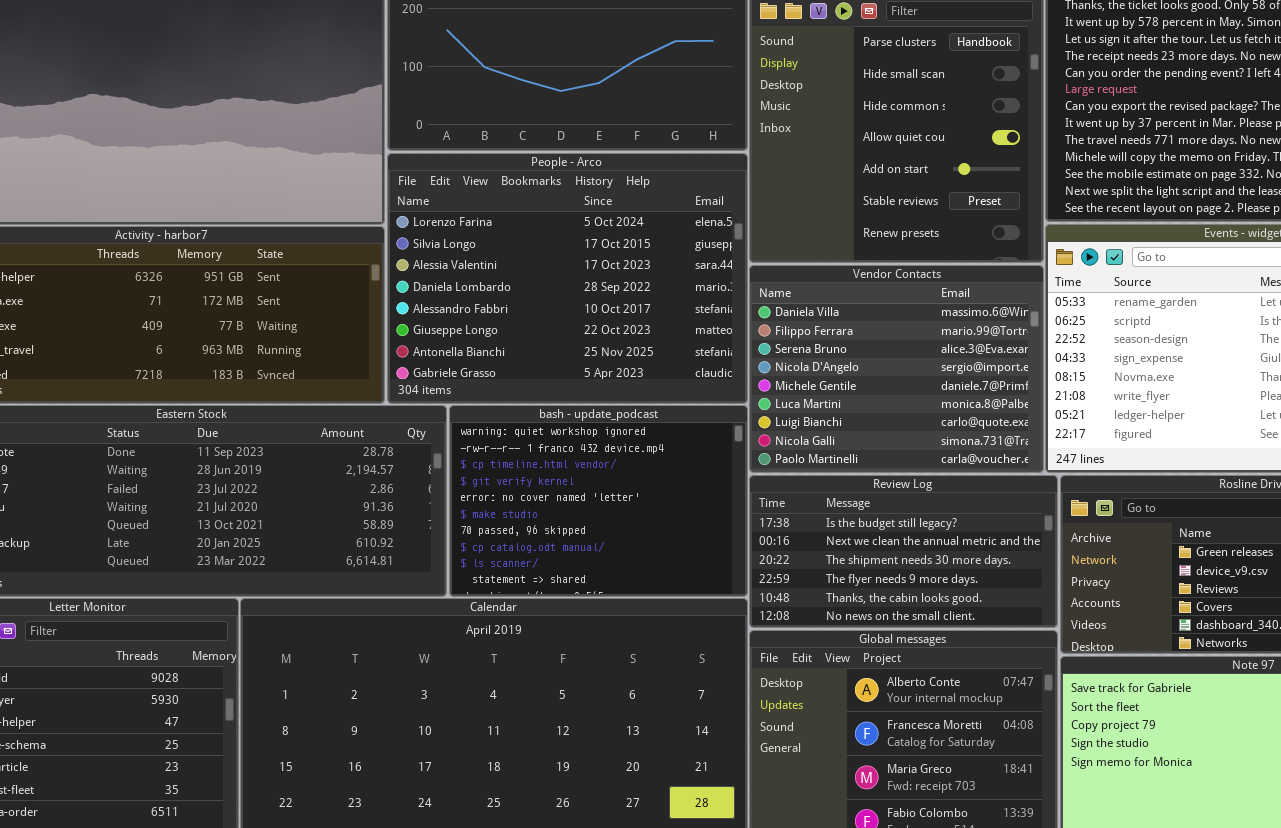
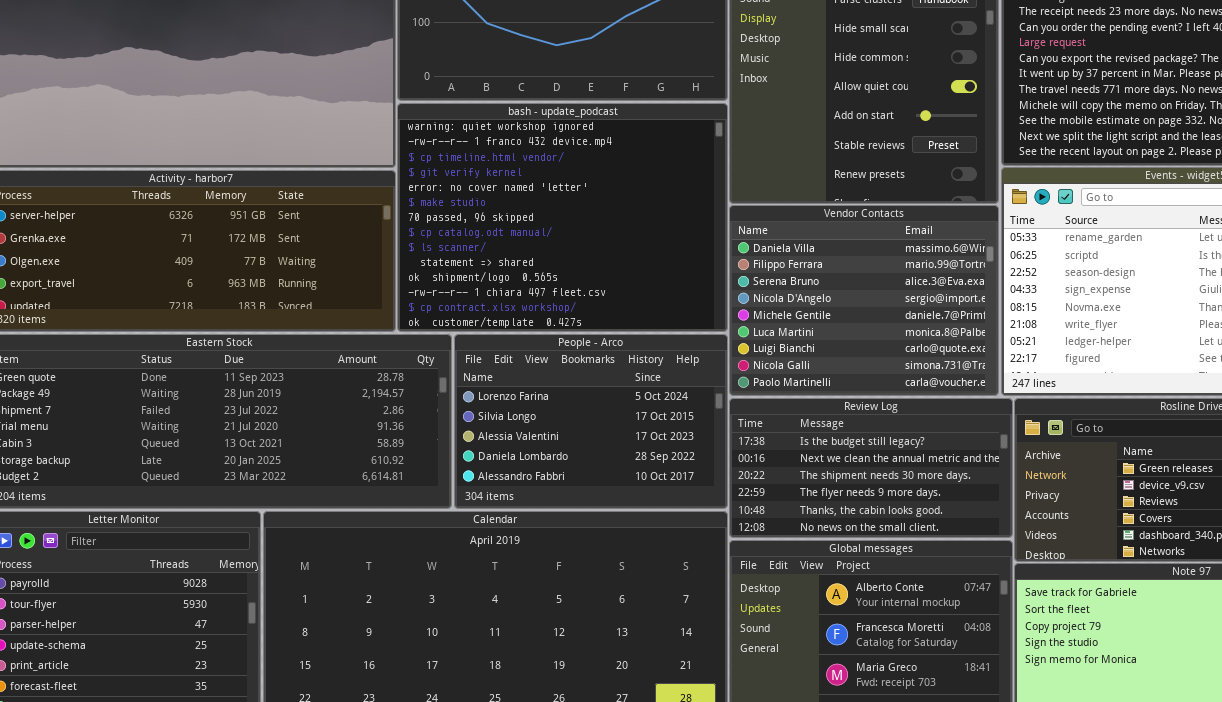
People - Arco: [387,153,748,404] -> [454,334,728,509], moved, resized
bash - update_podcast: [449,405,748,597] -> [397,103,728,332], moved, resized

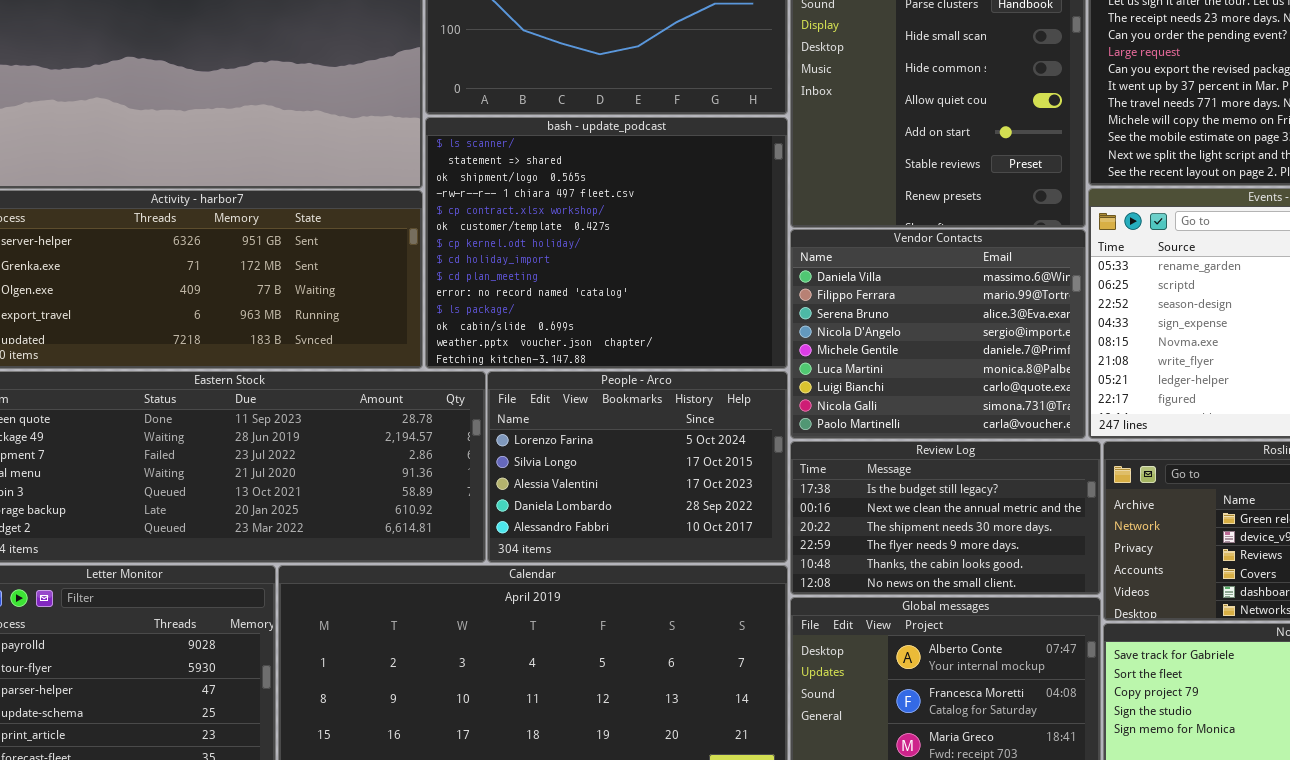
bash - update_podcast: [397,103,728,332] -> [425,117,788,369], scrolled down 8 rows

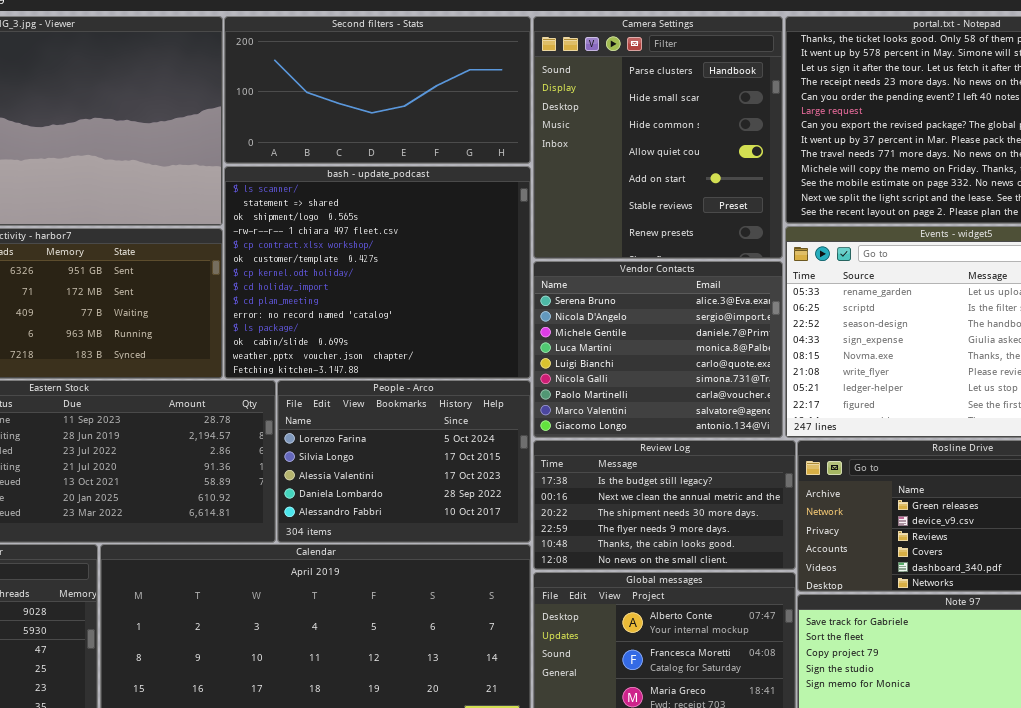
Vendor Contacts: [790,229,1086,439] -> [533,261,783,438], scrolled down 2 rows

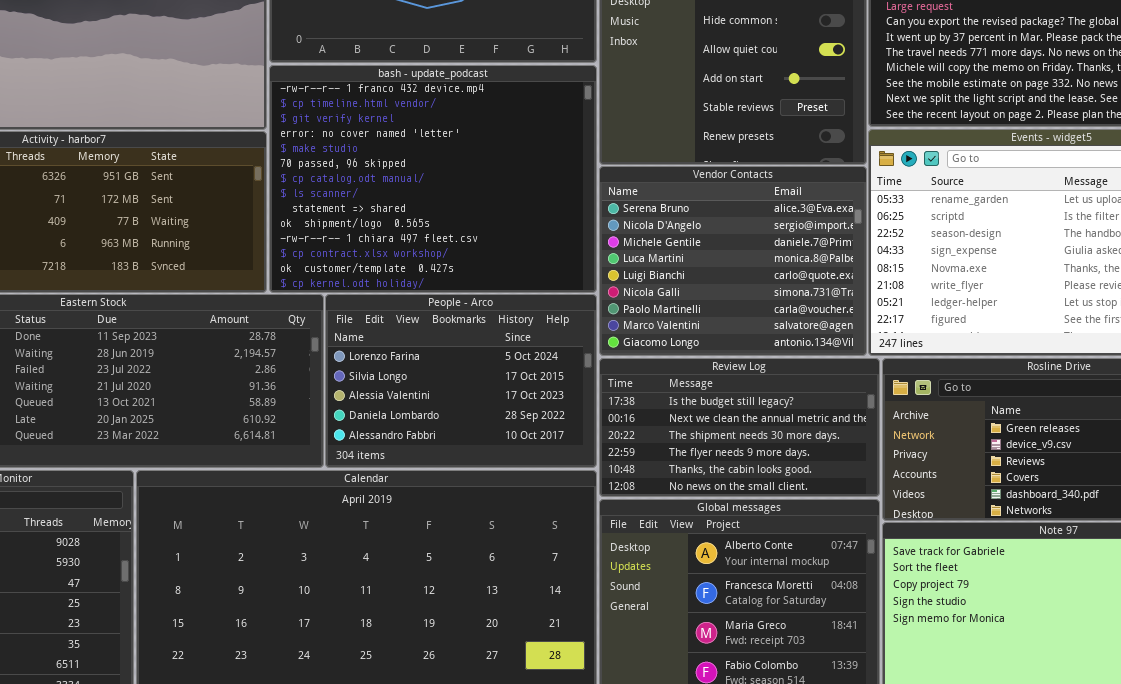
bash - update_podcast: [224,166,531,379] -> [269,65,597,293], scrolled up 7 rows

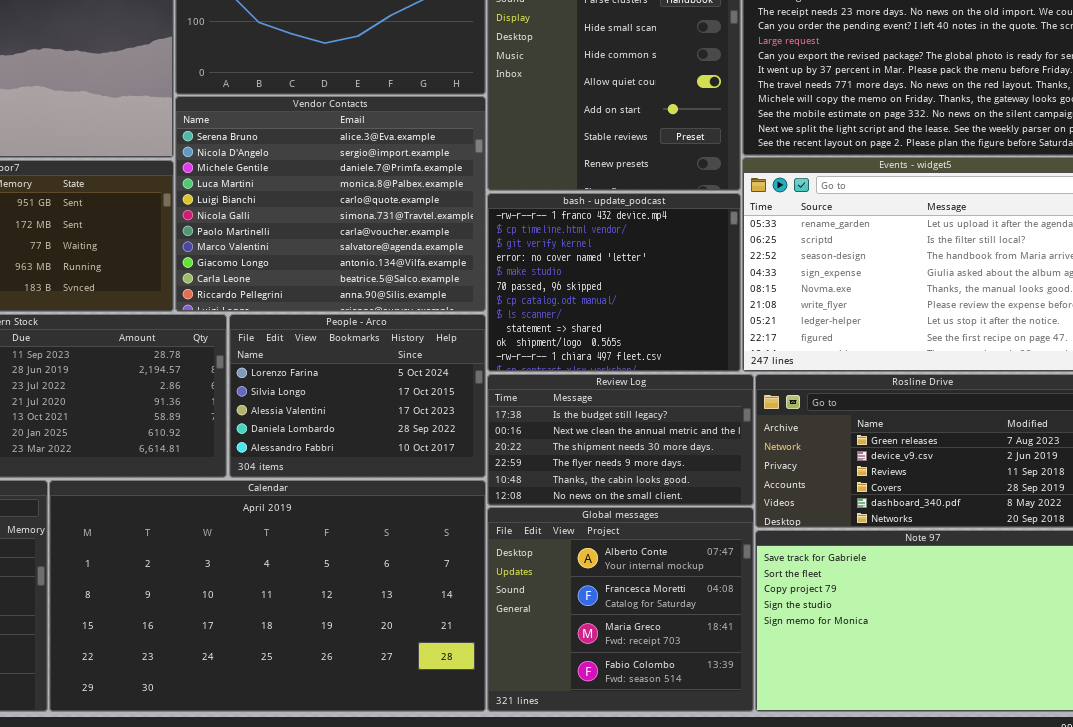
bash - update_podcast: [269,65,597,293] -> [487,193,741,372], moved, resized
Vendor Contacts: [599,166,867,356] -> [175,96,486,312], moved, resized

